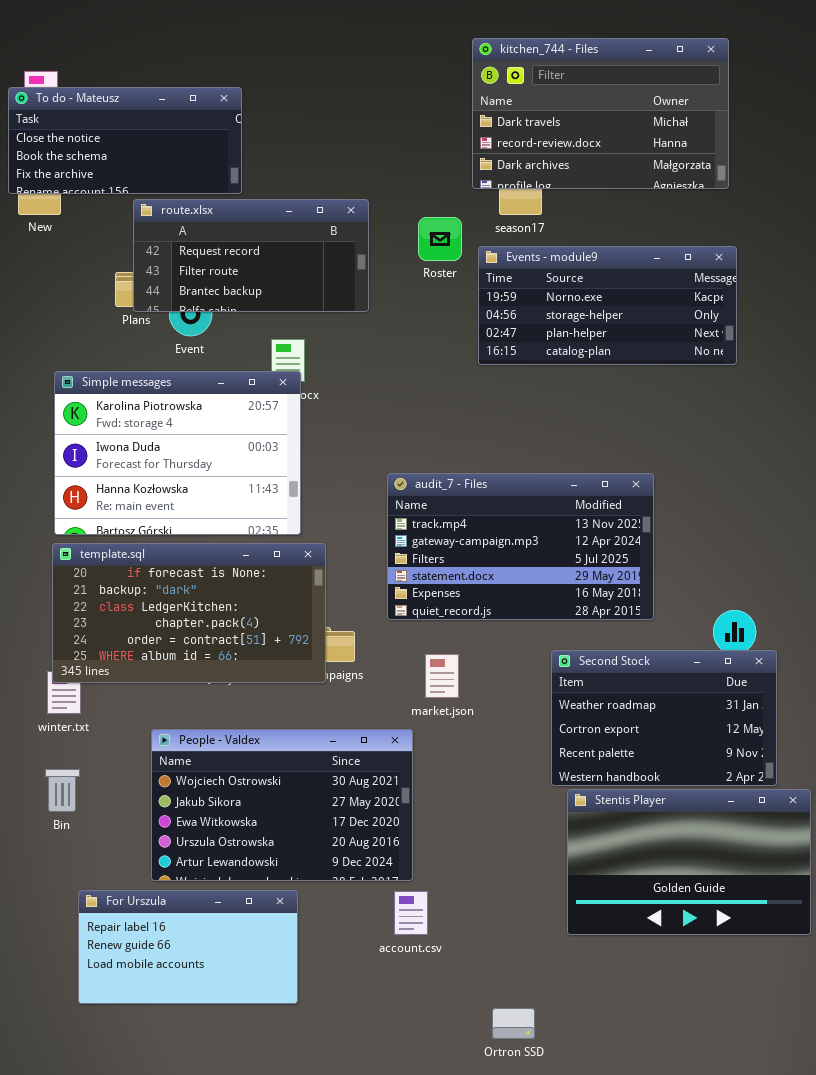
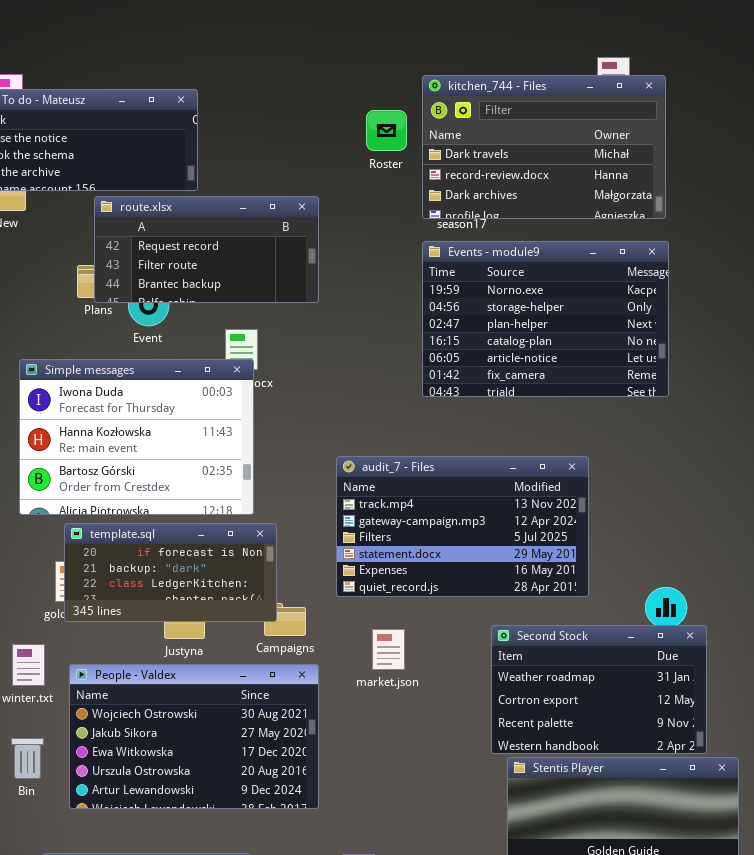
kitchen_744 - Files: [472,38,729,189] -> [422,75,666,219], moved
Roster: [418,217,462,261] -> [366,110,407,151], moved
Events - module9: [478,246,737,365] -> [422,241,669,397], resized
Simple messages: [54,371,301,535] -> [19,359,254,515], scrolled down 1 row
template.sql: [52,543,326,683] -> [64,523,277,622], resized
People - Valdex: [151,729,413,881] -> [69,664,319,809], moved

